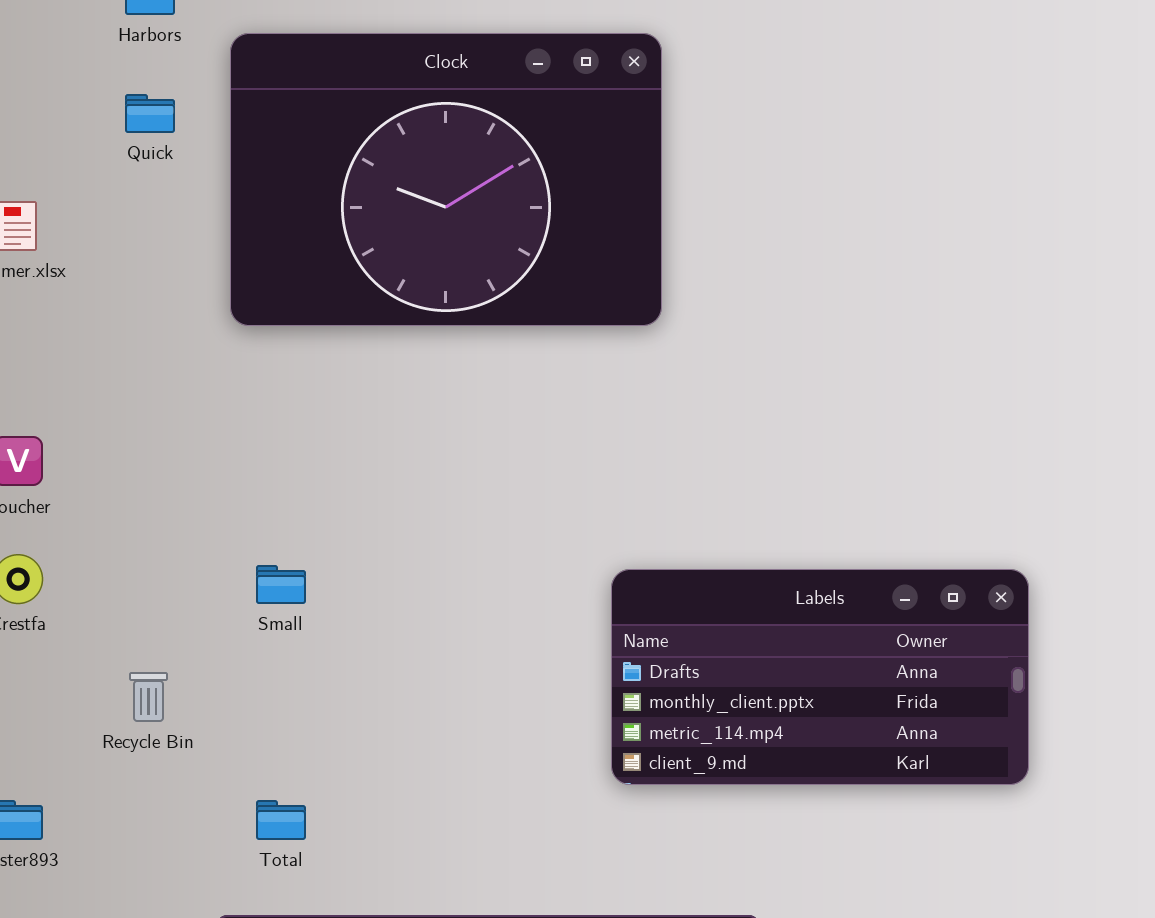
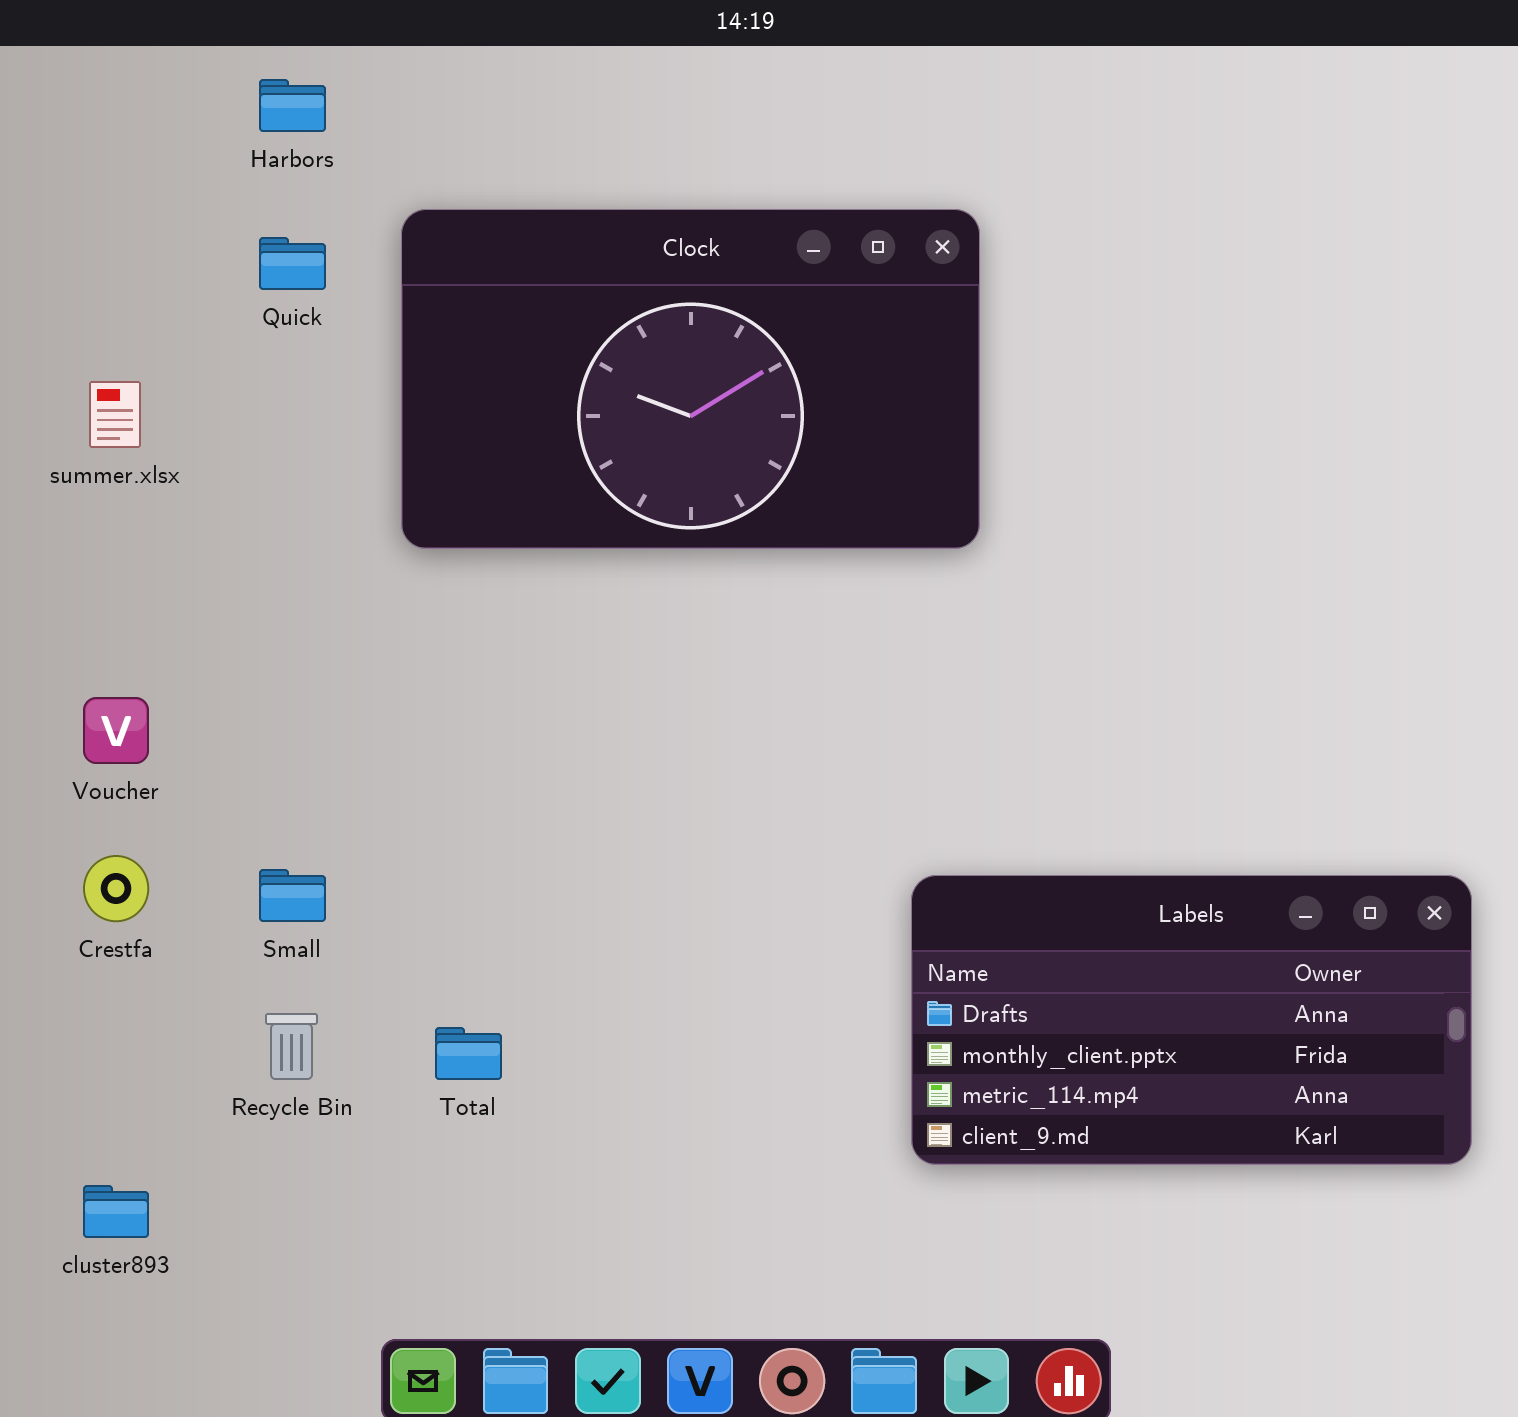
Clock: [230,33,662,326] -> [401,209,980,549], resized
Small: [256,565,306,604] -> [259,869,326,922], moved
Total: [256,800,306,840] -> [435,1027,502,1080], moved

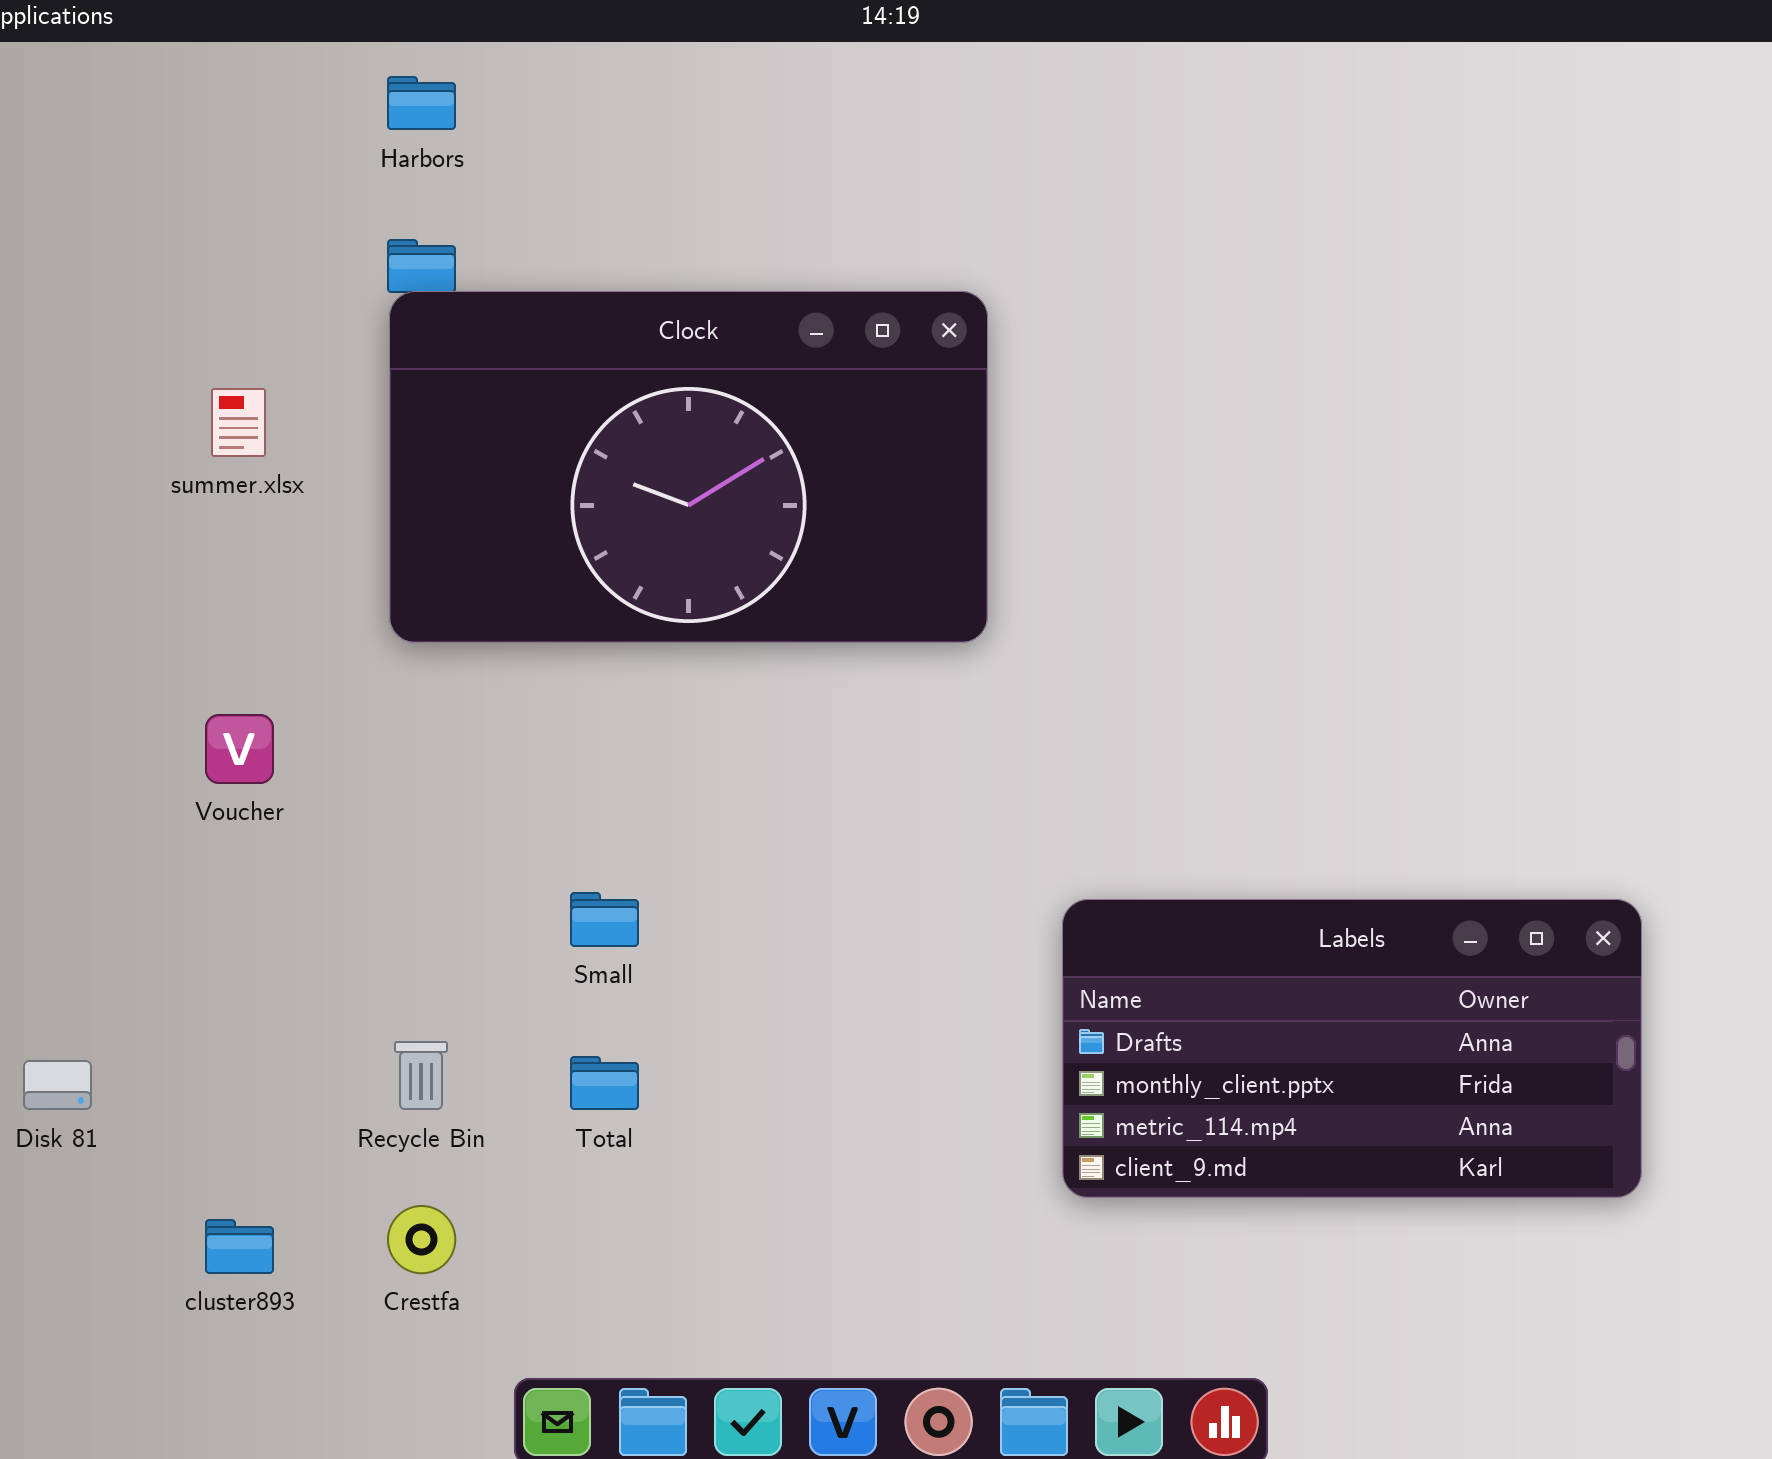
Clock: [401,209,980,549] -> [389,291,988,643], moved
Crestfa: [83,855,149,922] -> [387,1205,456,1274], moved
Small: [259,869,326,922] -> [570,892,639,947], moved

